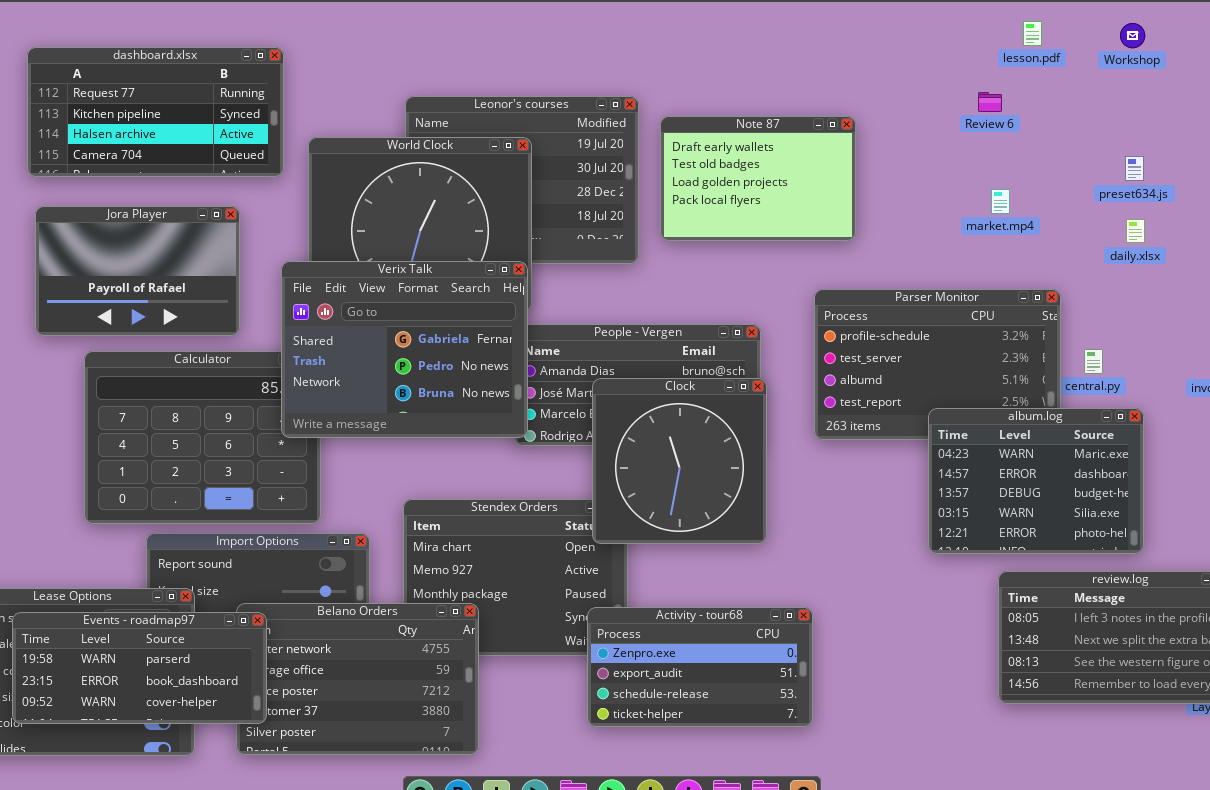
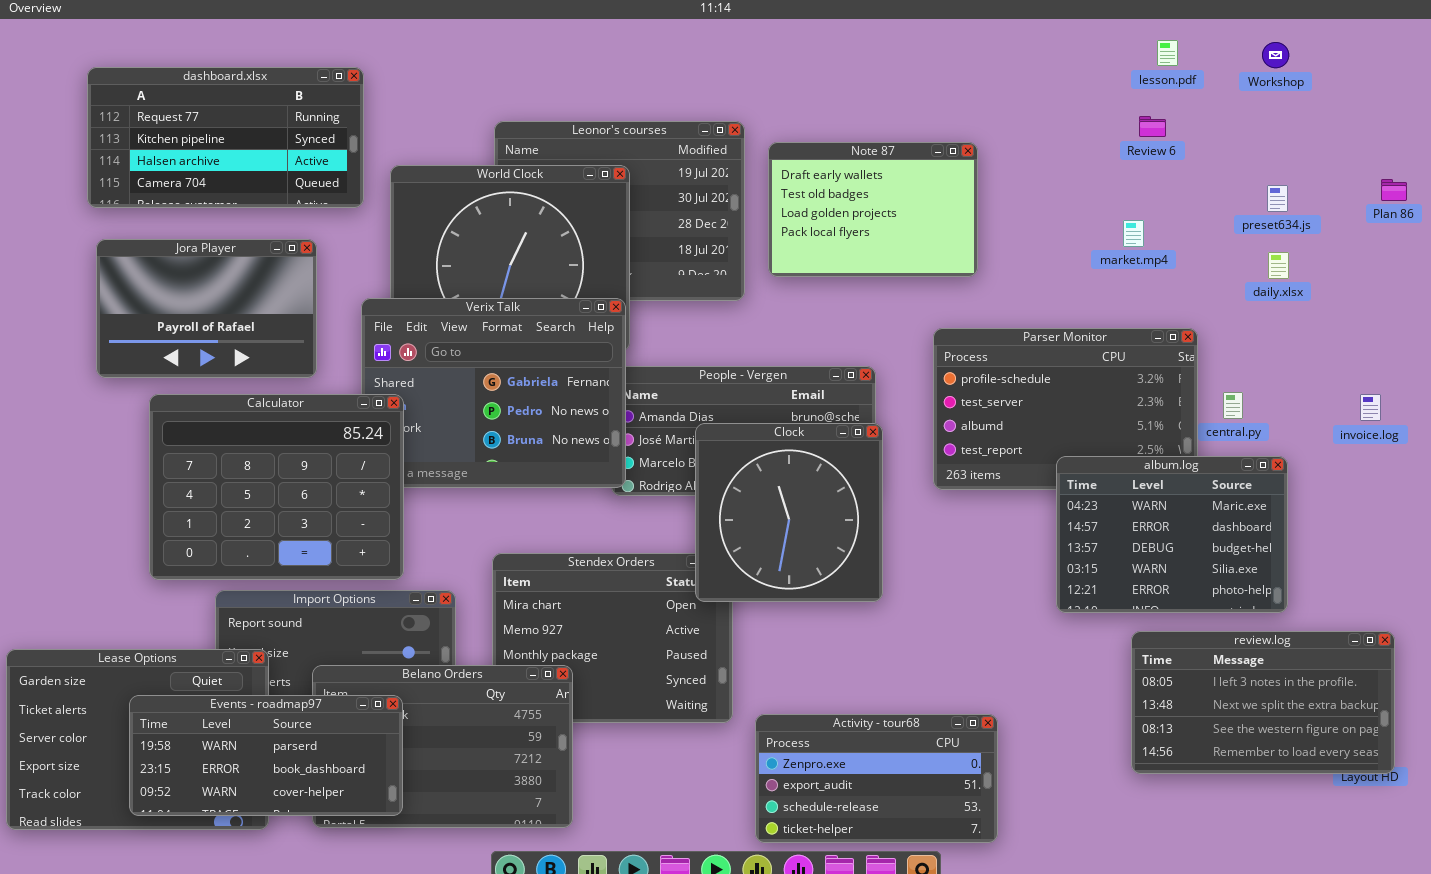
Review 6: [978,92,1002,112] -> [1139,116,1166,137], moved
Calculator: [84,351,321,524] -> [149,394,404,580], raised
Activity - tour68: [587,607,813,727] -> [755,714,998,843], moved
Events - roadmap97: [12,612,267,724] -> [129,695,403,816], moved

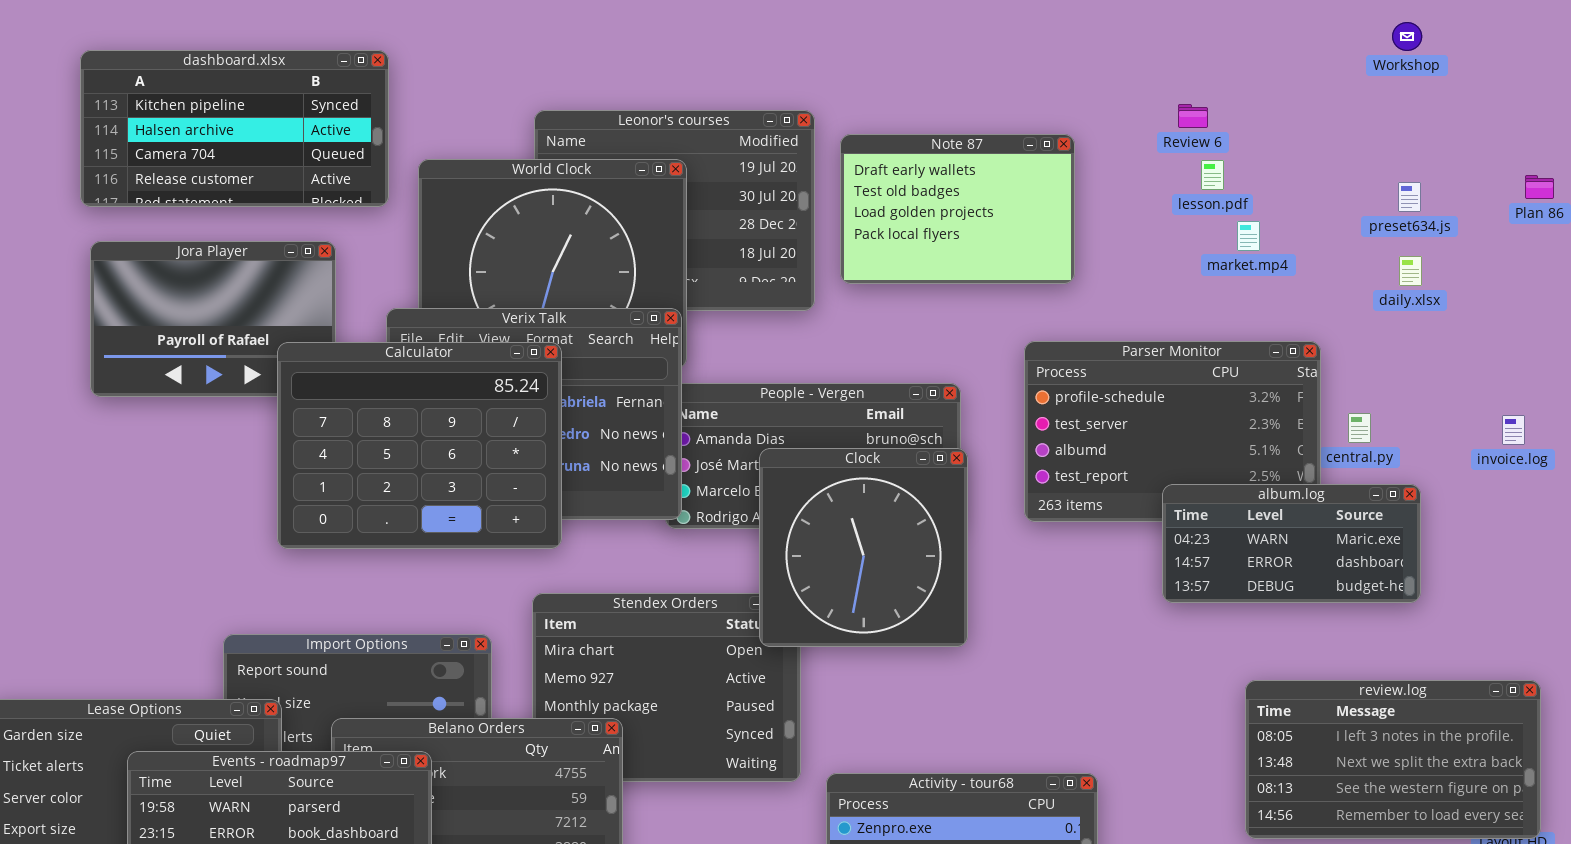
lesson.pdf: [1157,40,1178,66] -> [1201,160,1224,190], moved
dashboard.xlsx: [87,67,364,208] -> [80,50,389,207], scrolled down 1 row
Review 6: [1139,116,1166,137] -> [1178,104,1208,128], moved
Calculator: [149,394,404,580] -> [277,342,562,549], moved
album.log: [1056,456,1288,613] -> [1162,484,1421,603], resized

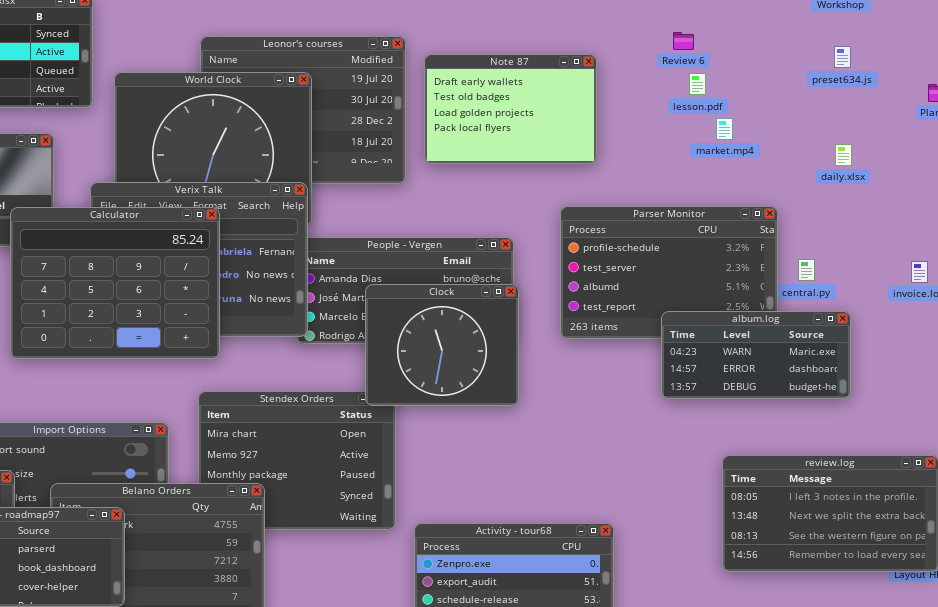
preset634.js: [1398,182,1421,212] -> [834,46,851,68], moved
Clock: [759,448,968,647] -> [365,284,519,406], resized

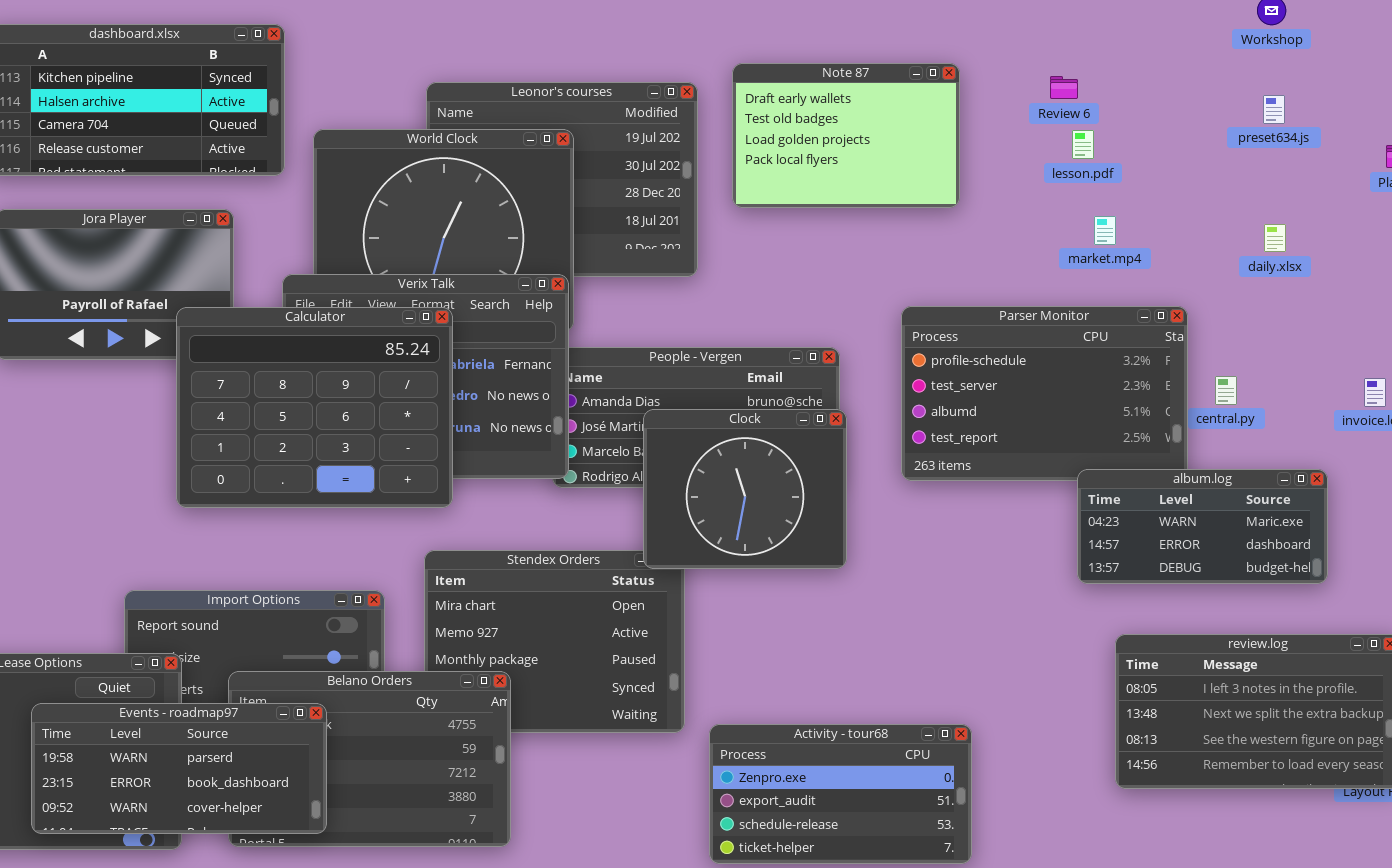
Note 87: [424,54,597,164] -> [732,63,960,208], moved
market.mp4: [716,118,733,140] -> [1094,216,1116,245], moved
album.log: [661,311,851,399] -> [1077,469,1328,584], moved

